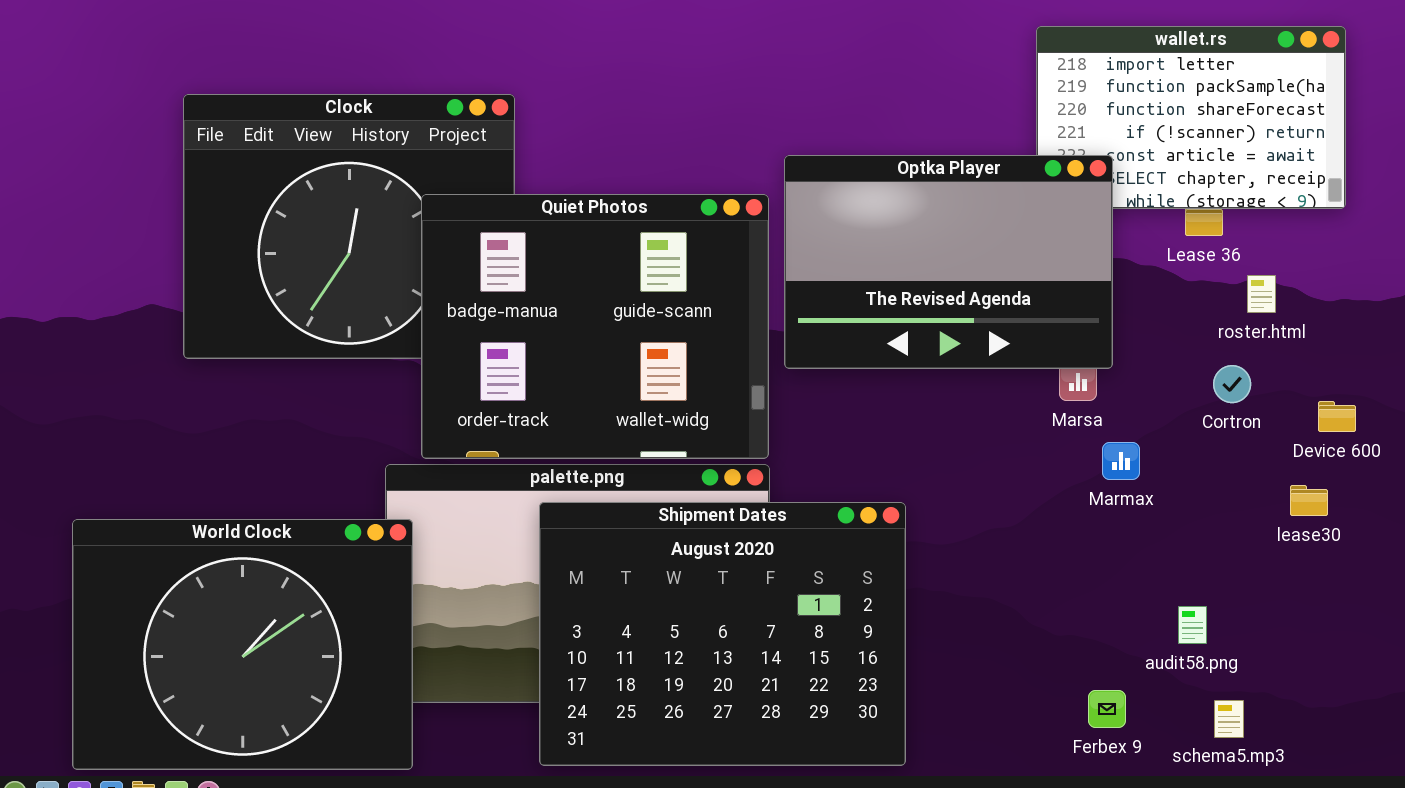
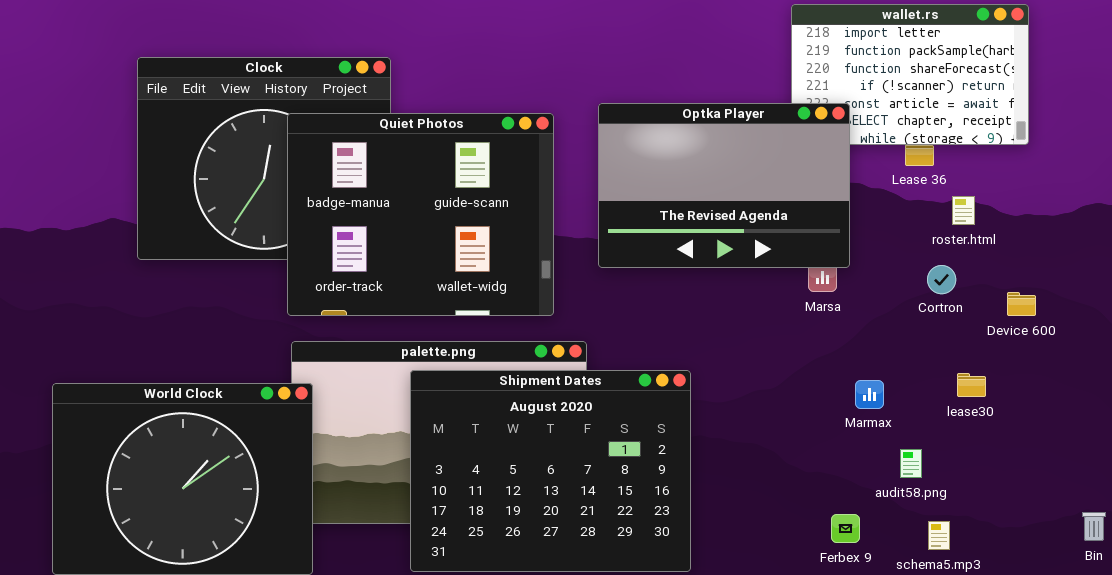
Quiet Photos: [421,194,769,459] -> [287,113,554,316], moved
Marmax: [1102,442,1140,480] -> [855,380,884,409], moved
lease30: [1290,485,1328,516] -> [957,373,986,397], moved

